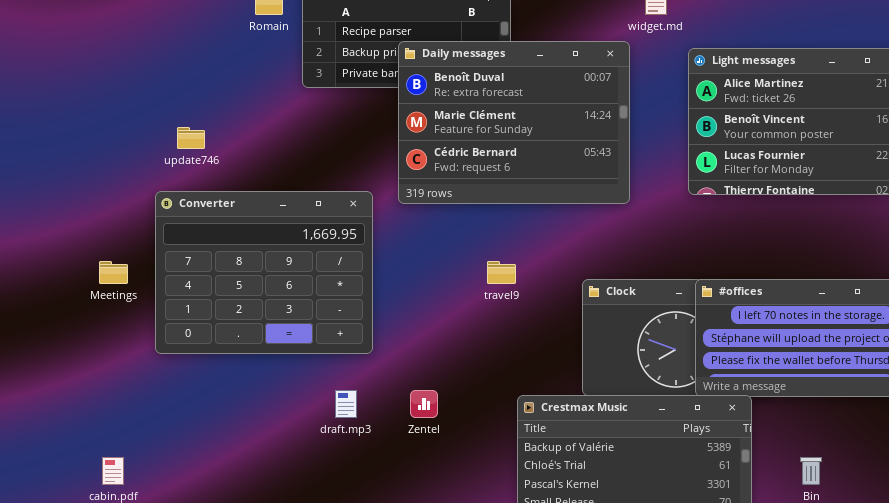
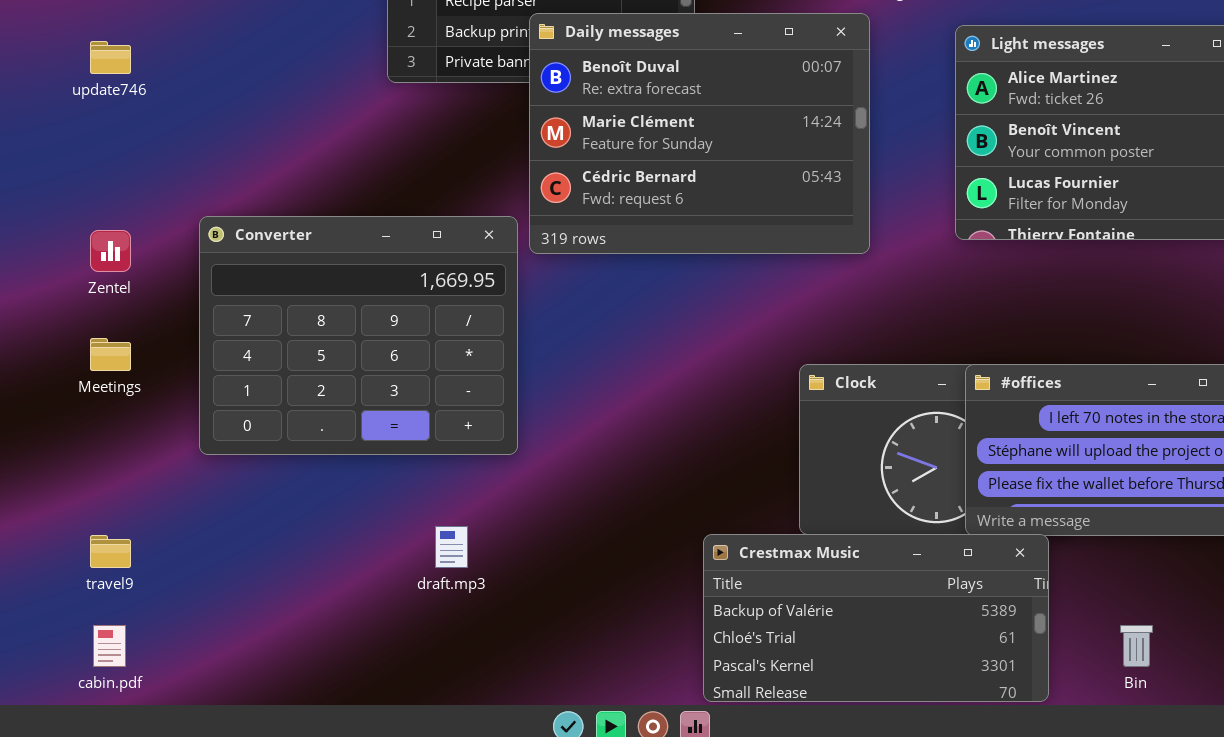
update746: [177,127,205,149] -> [90,41,131,74], moved
Converter: [155,191,373,354] -> [199,216,518,455], moved
travel9: [487,261,516,284] -> [90,535,131,568], moved
Zentel: [410,390,438,418] -> [90,230,131,272], moved

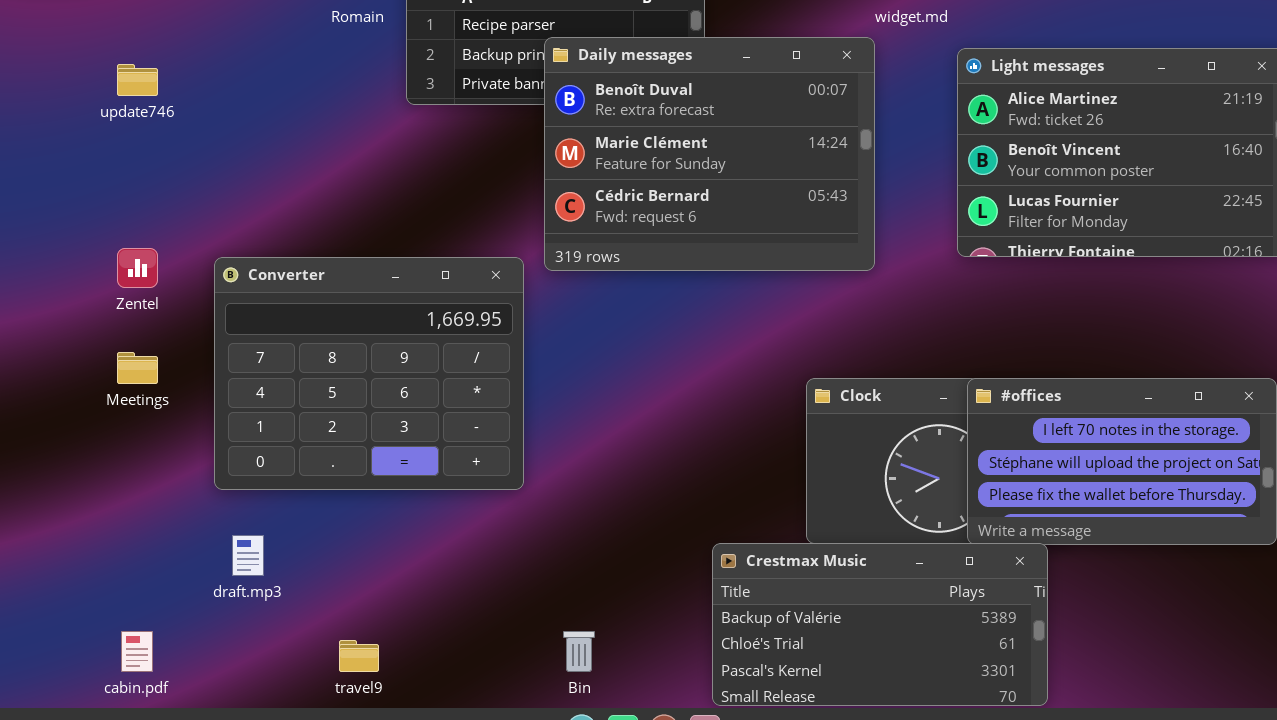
Converter: [199,216,518,455] -> [214,257,524,490], moved
draft.mp3: [435,526,468,568] -> [232,535,264,576], moved
travel9: [90,535,131,568] -> [339,640,379,672], moved
Bin: [1120,625,1153,667] -> [563,631,595,672], moved

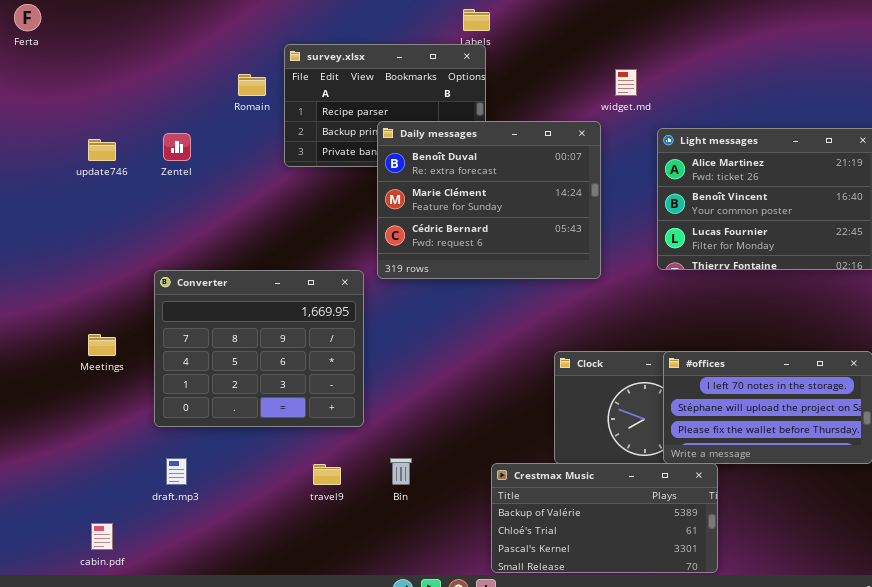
Zentel: [117,248,158,288] -> [163,133,191,161], moved
Bin: [563,631,595,672] -> [390,458,412,485], moved
travel9: [339,640,379,672] -> [313,464,341,485], moved

